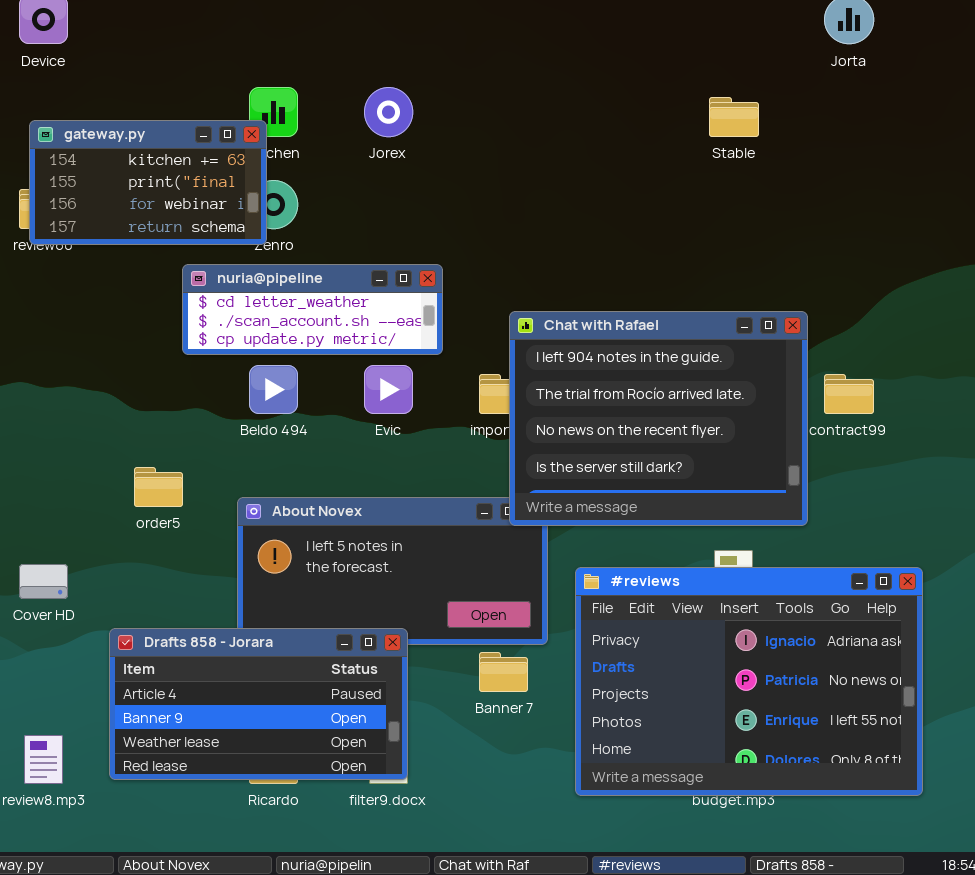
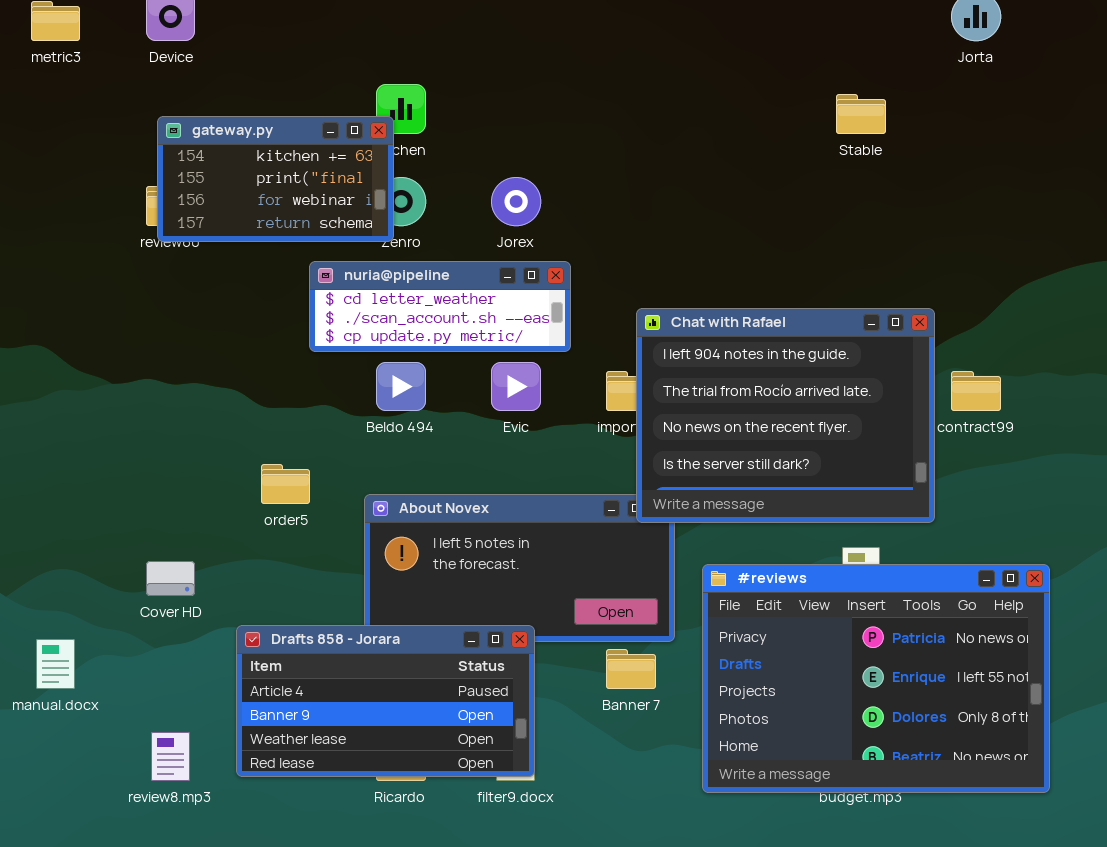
Jorex: [364,87,413,137] -> [491,177,541,226], moved
#reviews: [575,567,923,796] -> [702,564,1050,793], scrolled down 1 row

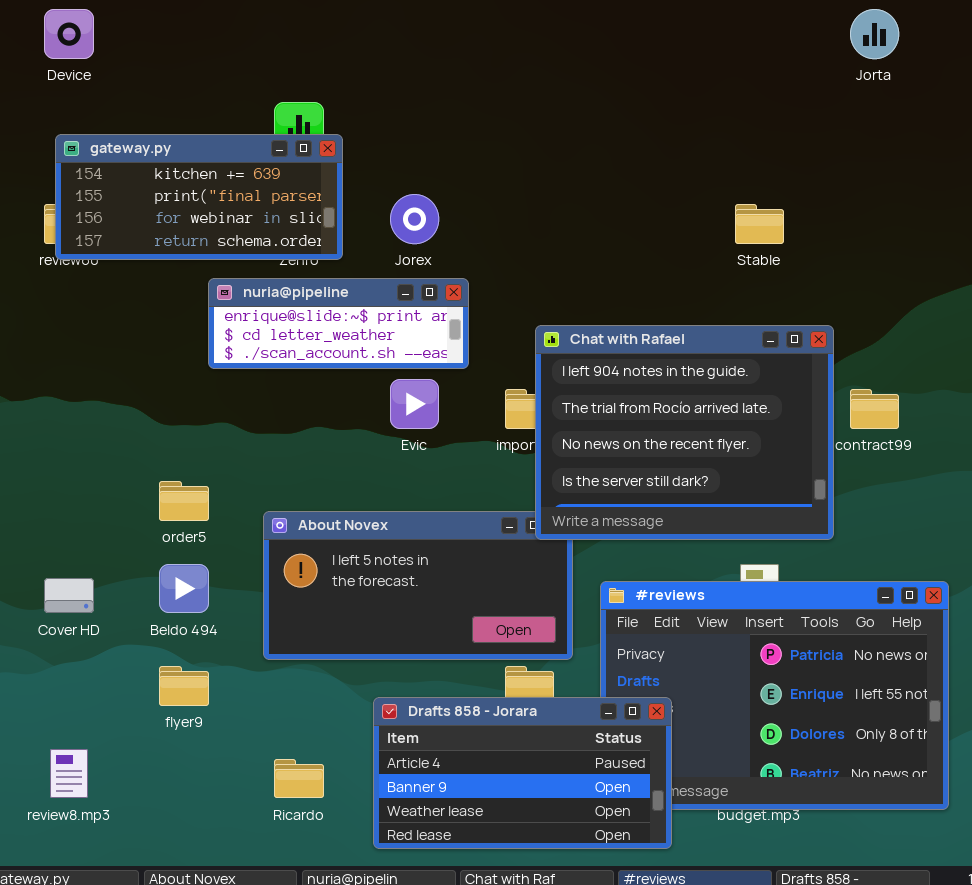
Stable: [836,94,886,134] -> [735,204,784,244], moved
gateway.py: [157,116,394,242] -> [55,134,343,260], resized
nuria@pipeline: [309,261,571,352] -> [208,278,469,369], scrolled up 1 row
Beldo 494: [376,362,426,411] -> [159,564,209,613], moved
Drafts 858 - Jorara: [236,625,535,777] -> [373,697,672,849], moved

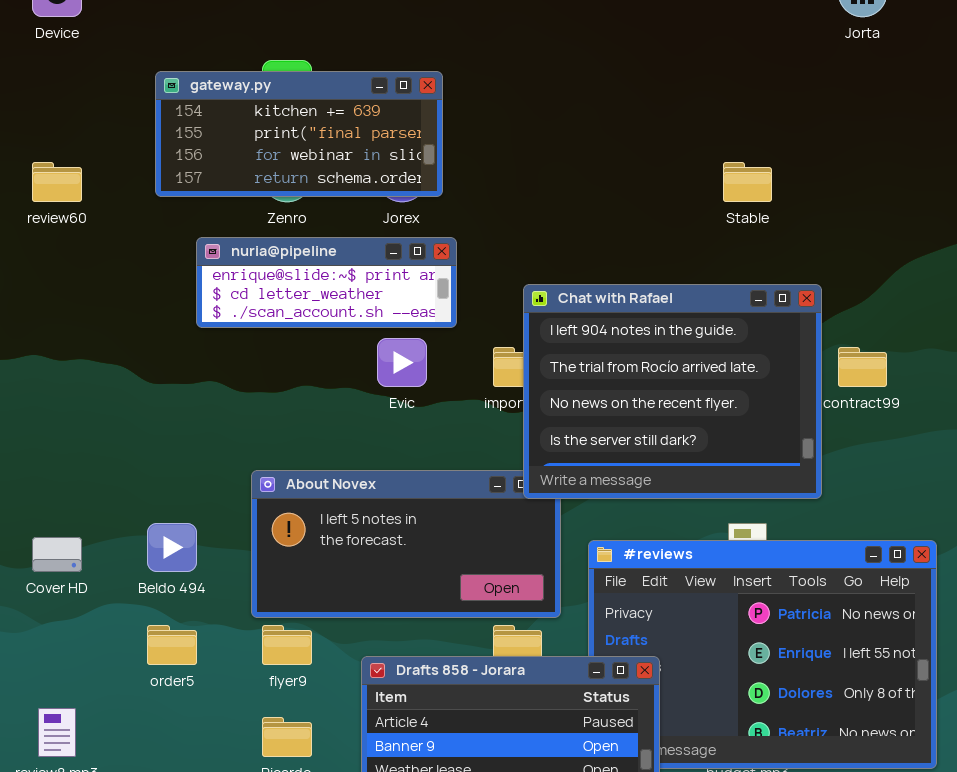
gateway.py: [55,134,343,260] -> [155,71,443,197], moved
order5: [159,481,209,521] -> [147,625,197,665], moved
flyer9: [159,666,209,706] -> [262,625,312,665], moved

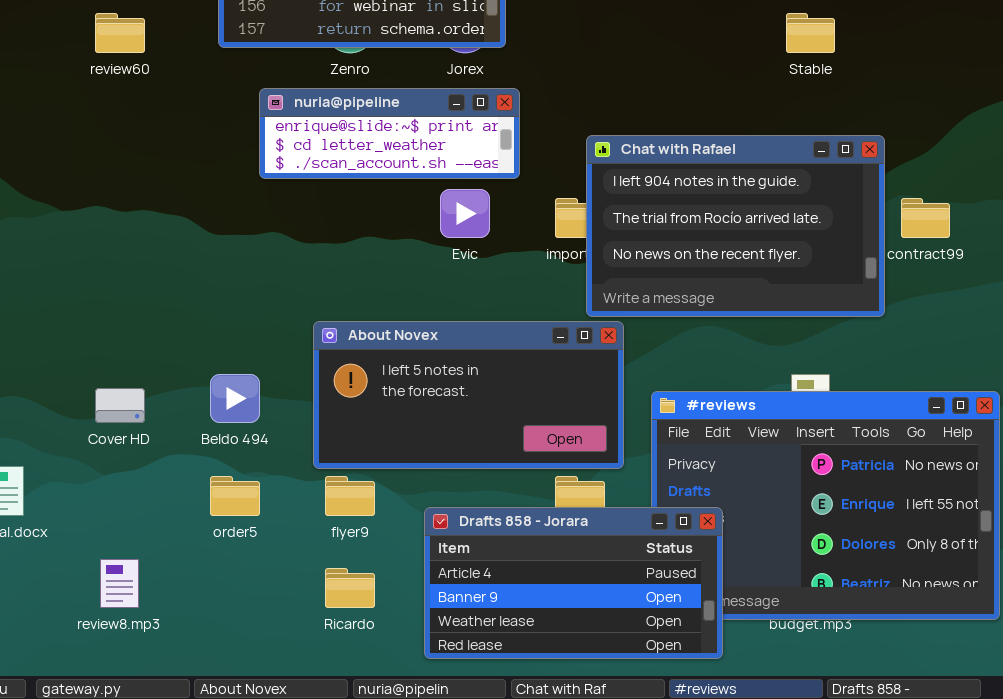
Chat with Rafael: [523,284,822,499] -> [586,135,885,317], resized

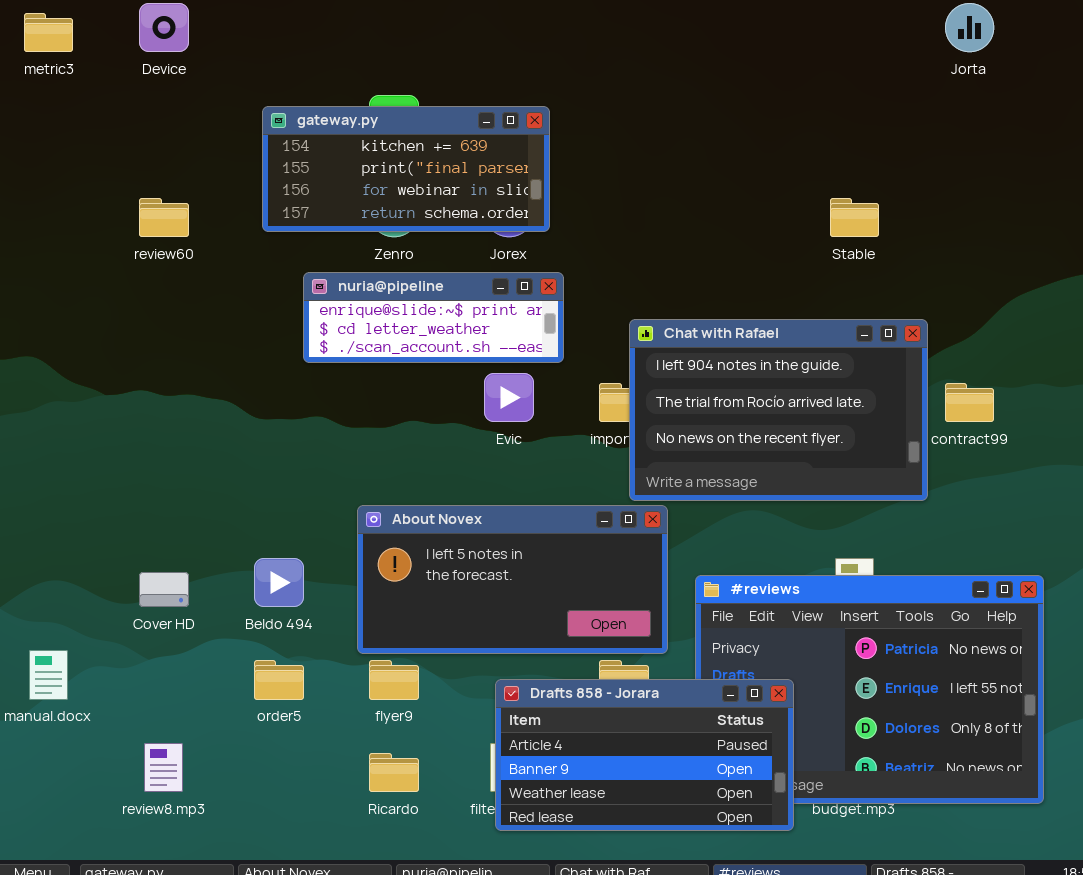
Drafts 858 - Jorara: [424,507,723,659] -> [495,679,794,831], moved

